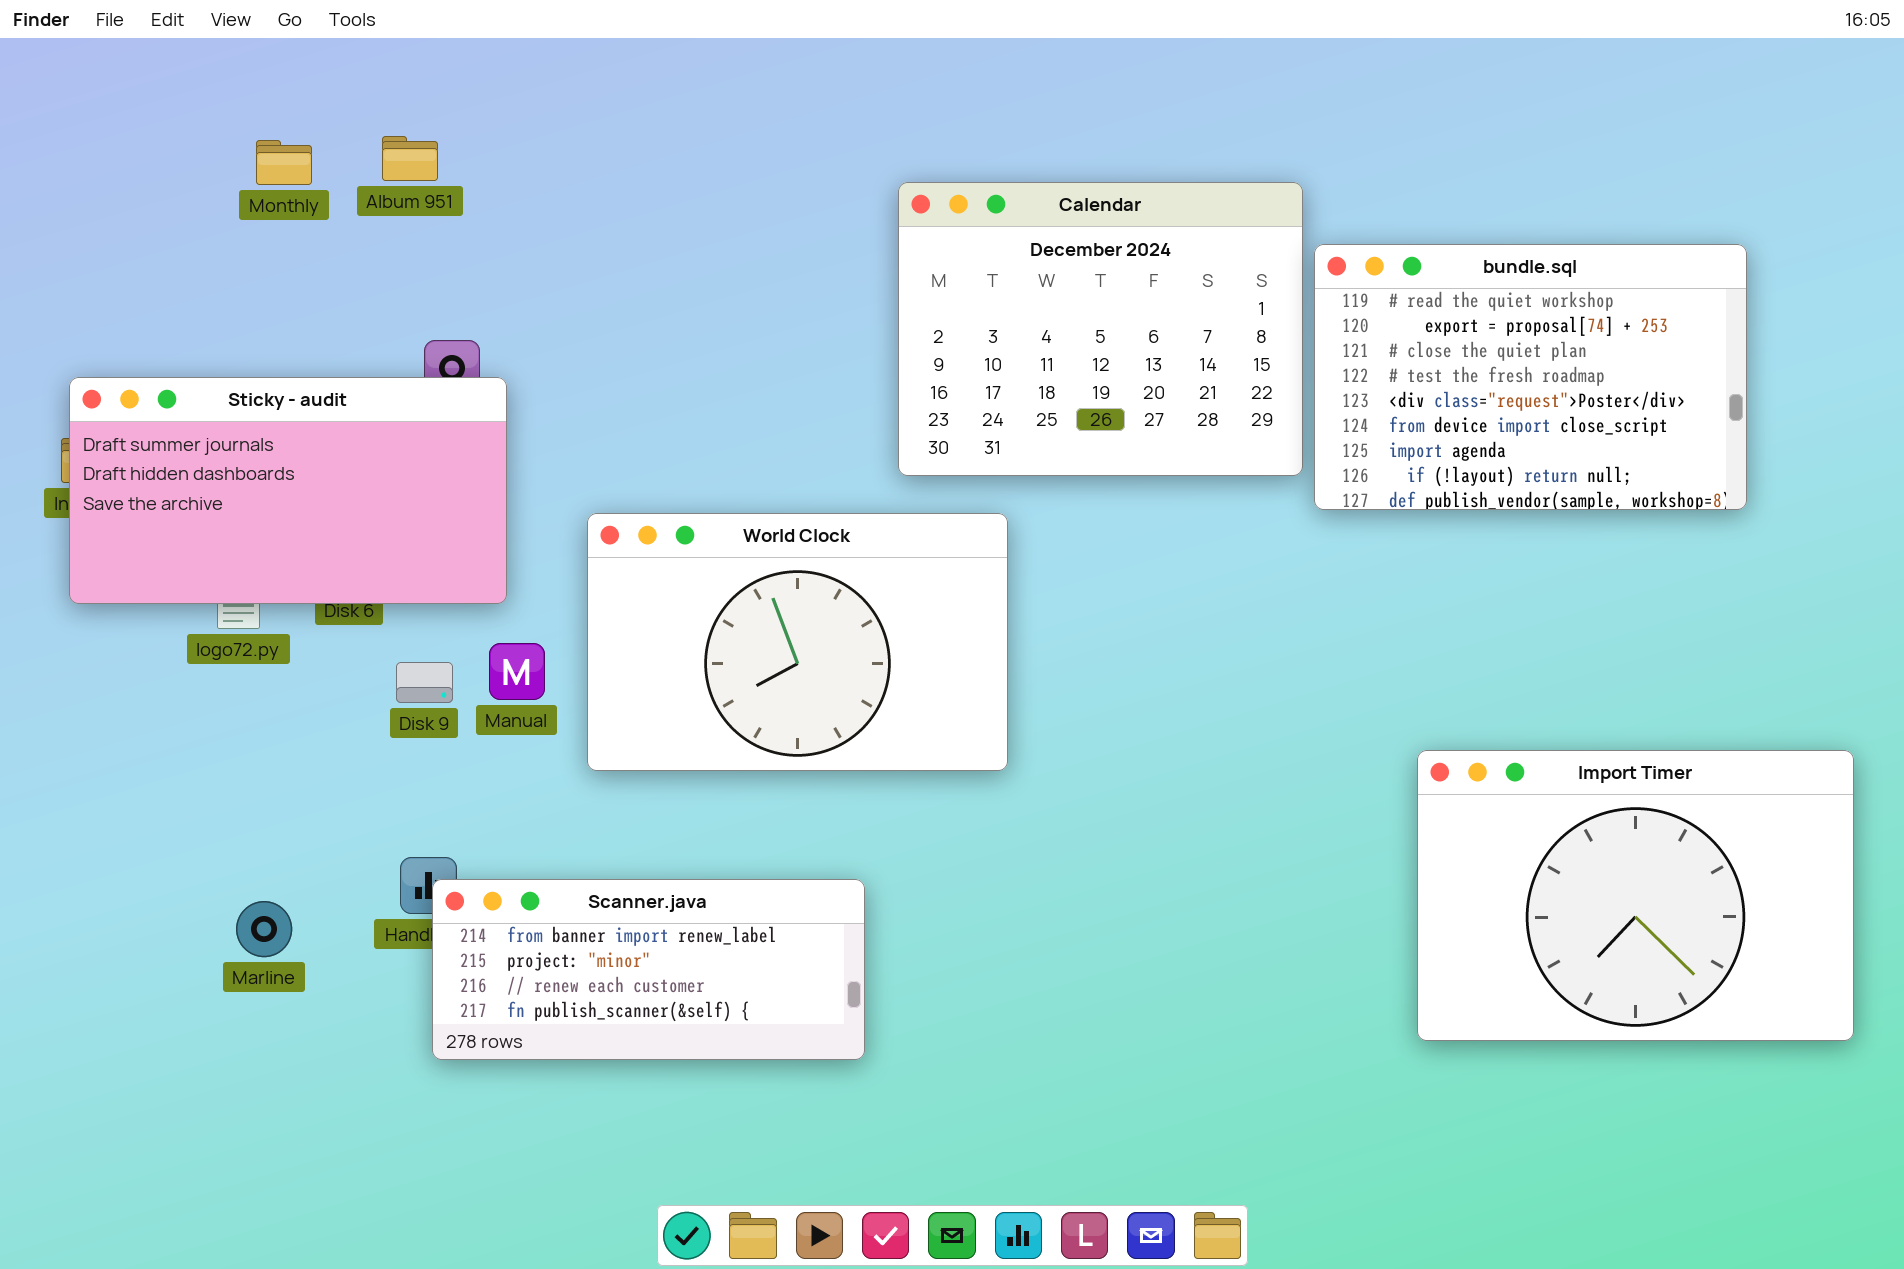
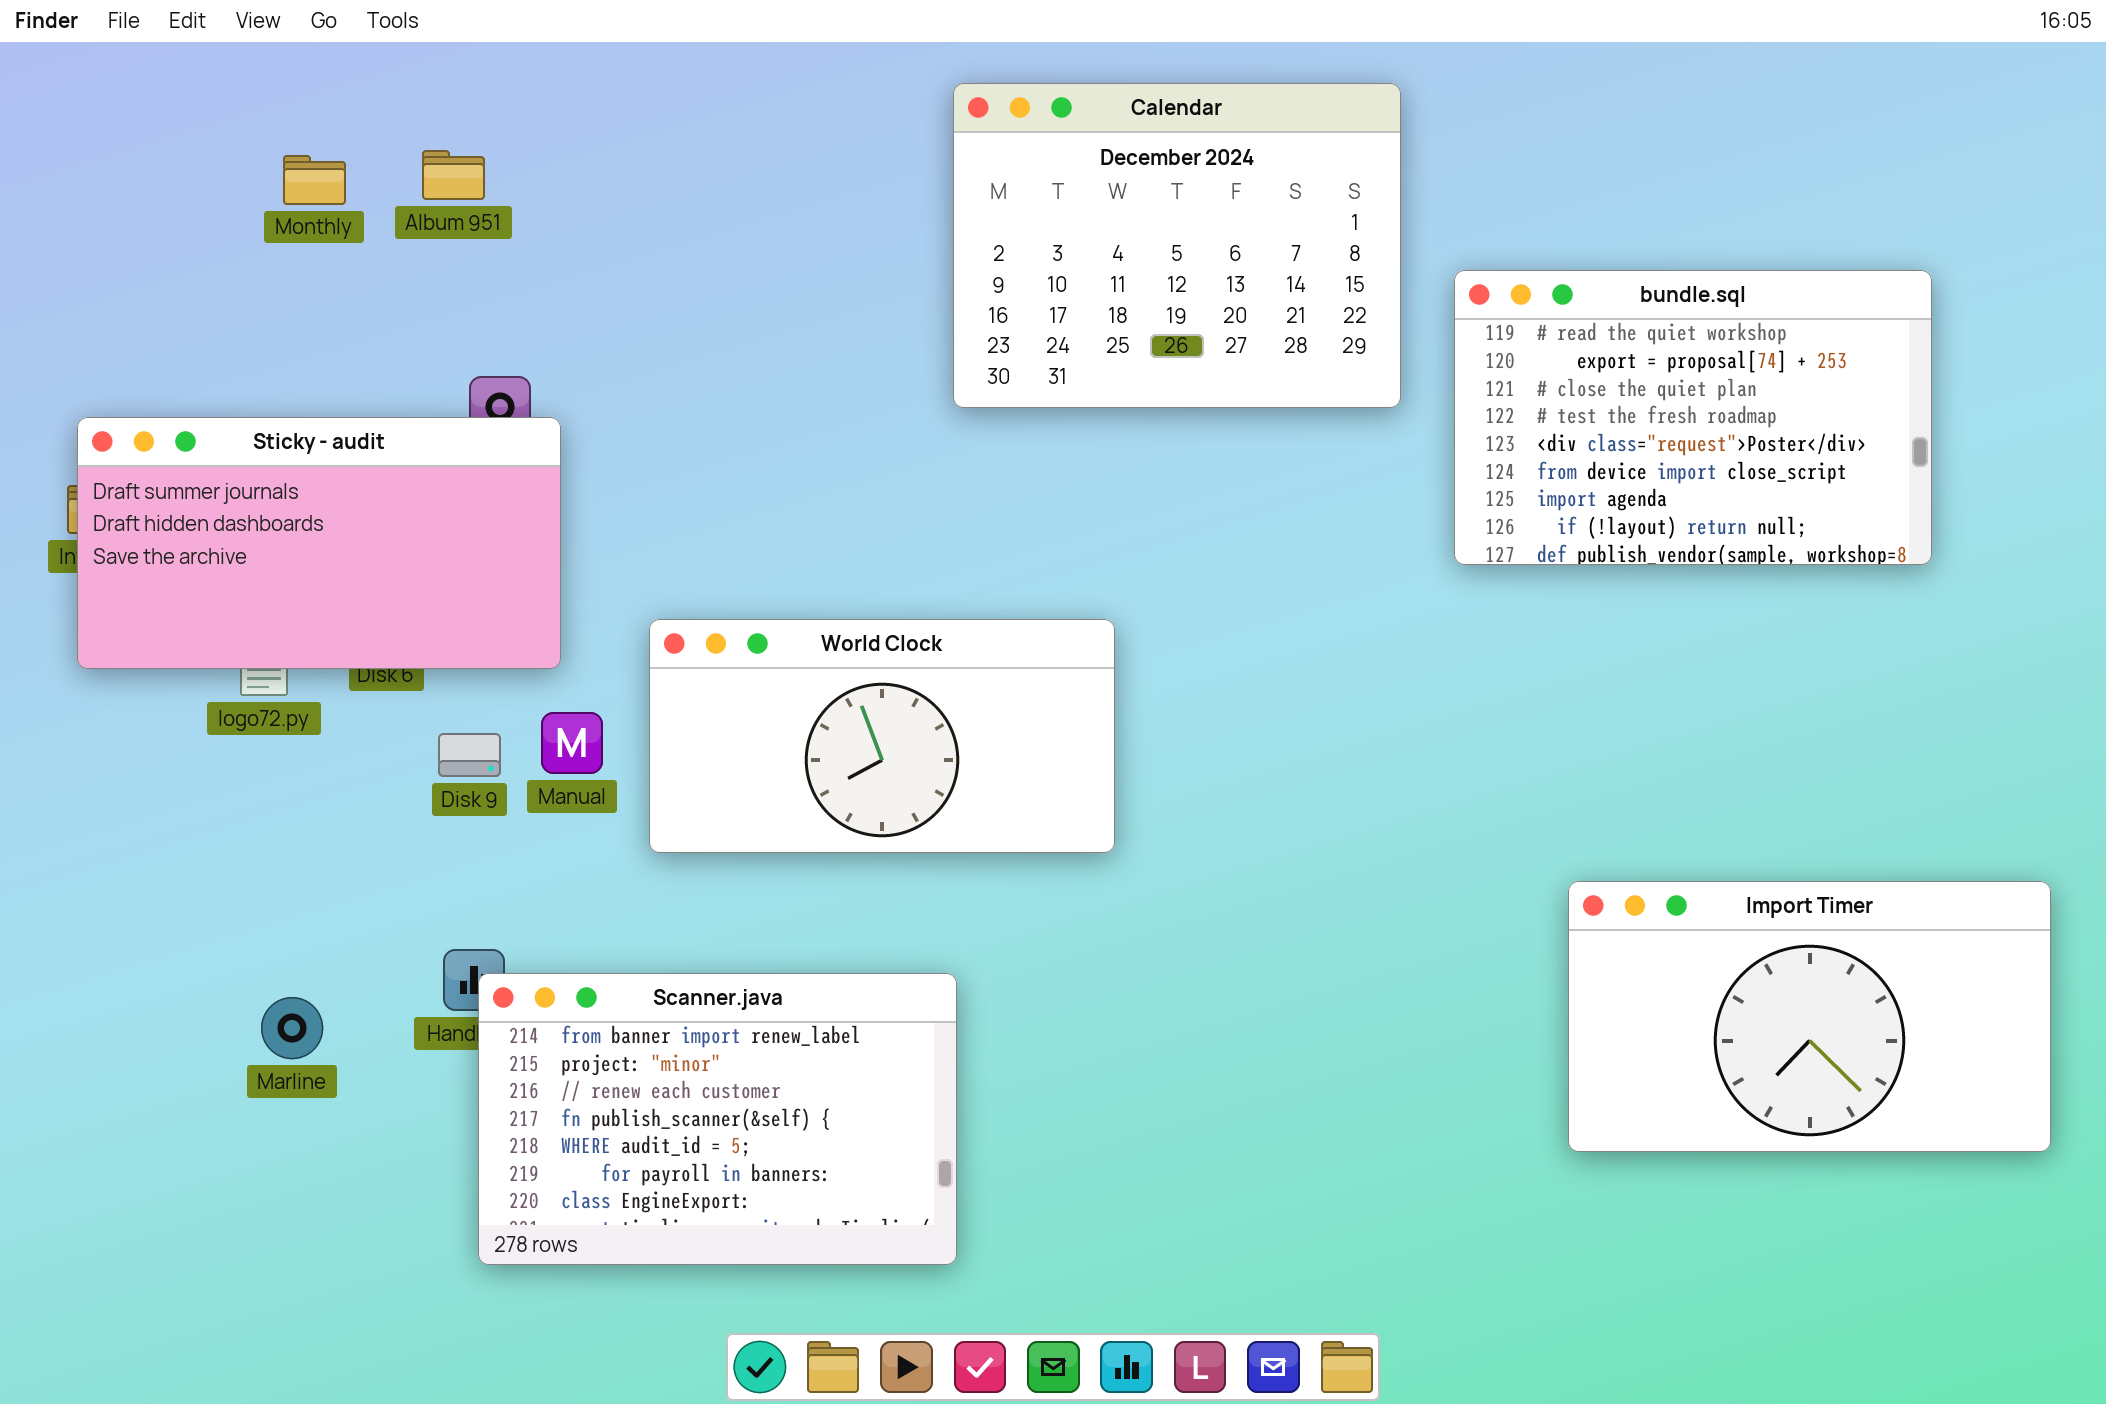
Calendar: [898,182,1303,476] -> [953,83,1401,408], moved
World Clock: [587,513,1008,771] -> [649,619,1115,853], resized
Import Timer: [1417,750,1854,1041] -> [1568,881,2051,1152], resized
Scanner.java: [432,879,865,1060] -> [478,973,957,1265], resized

